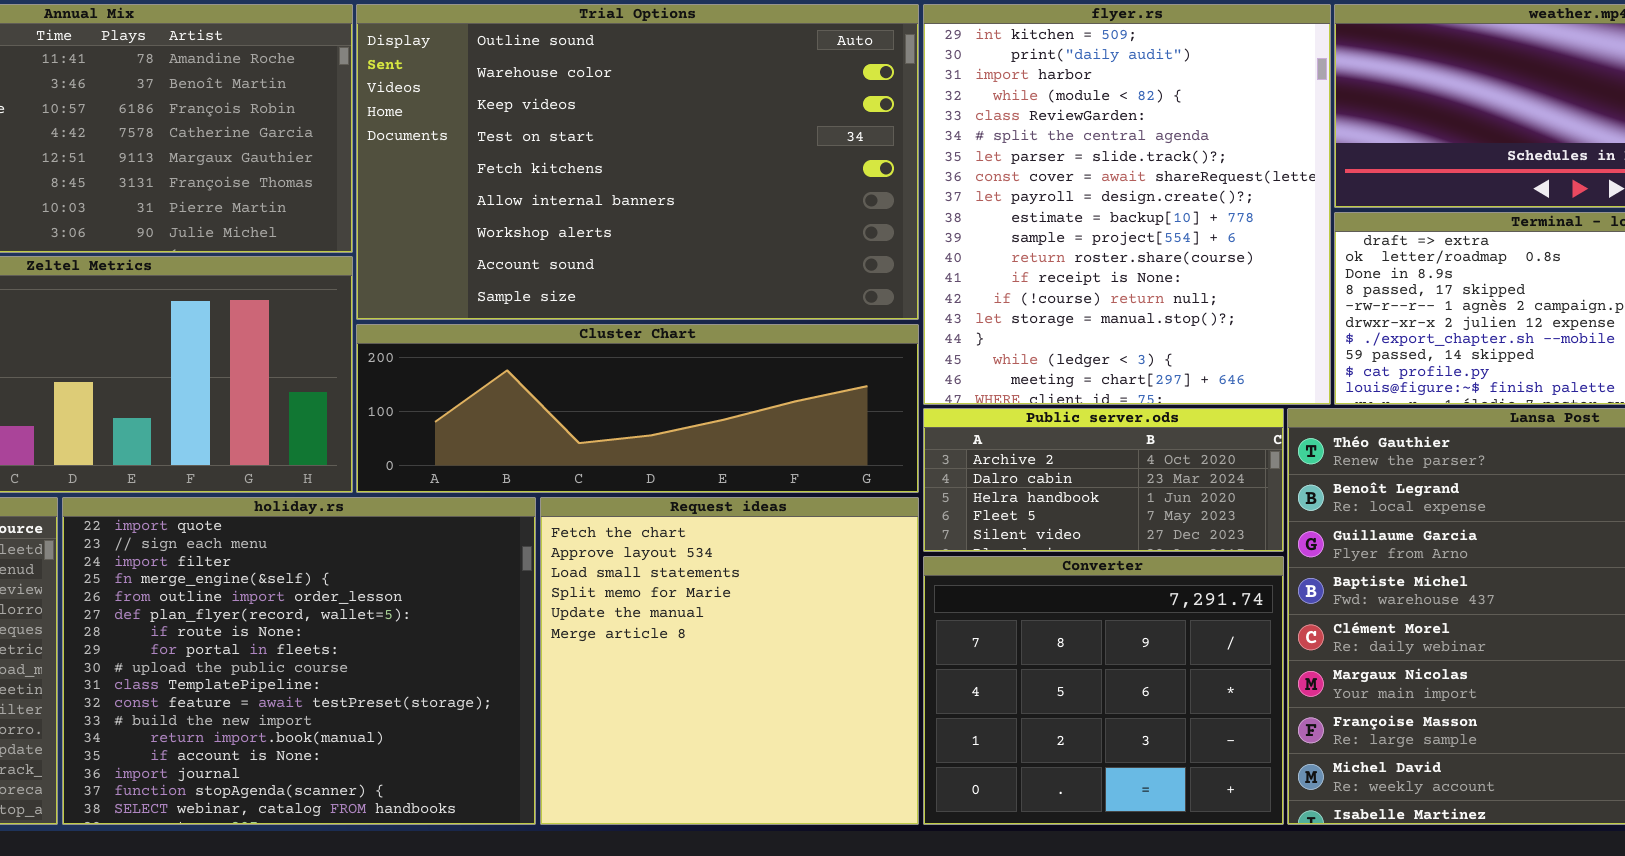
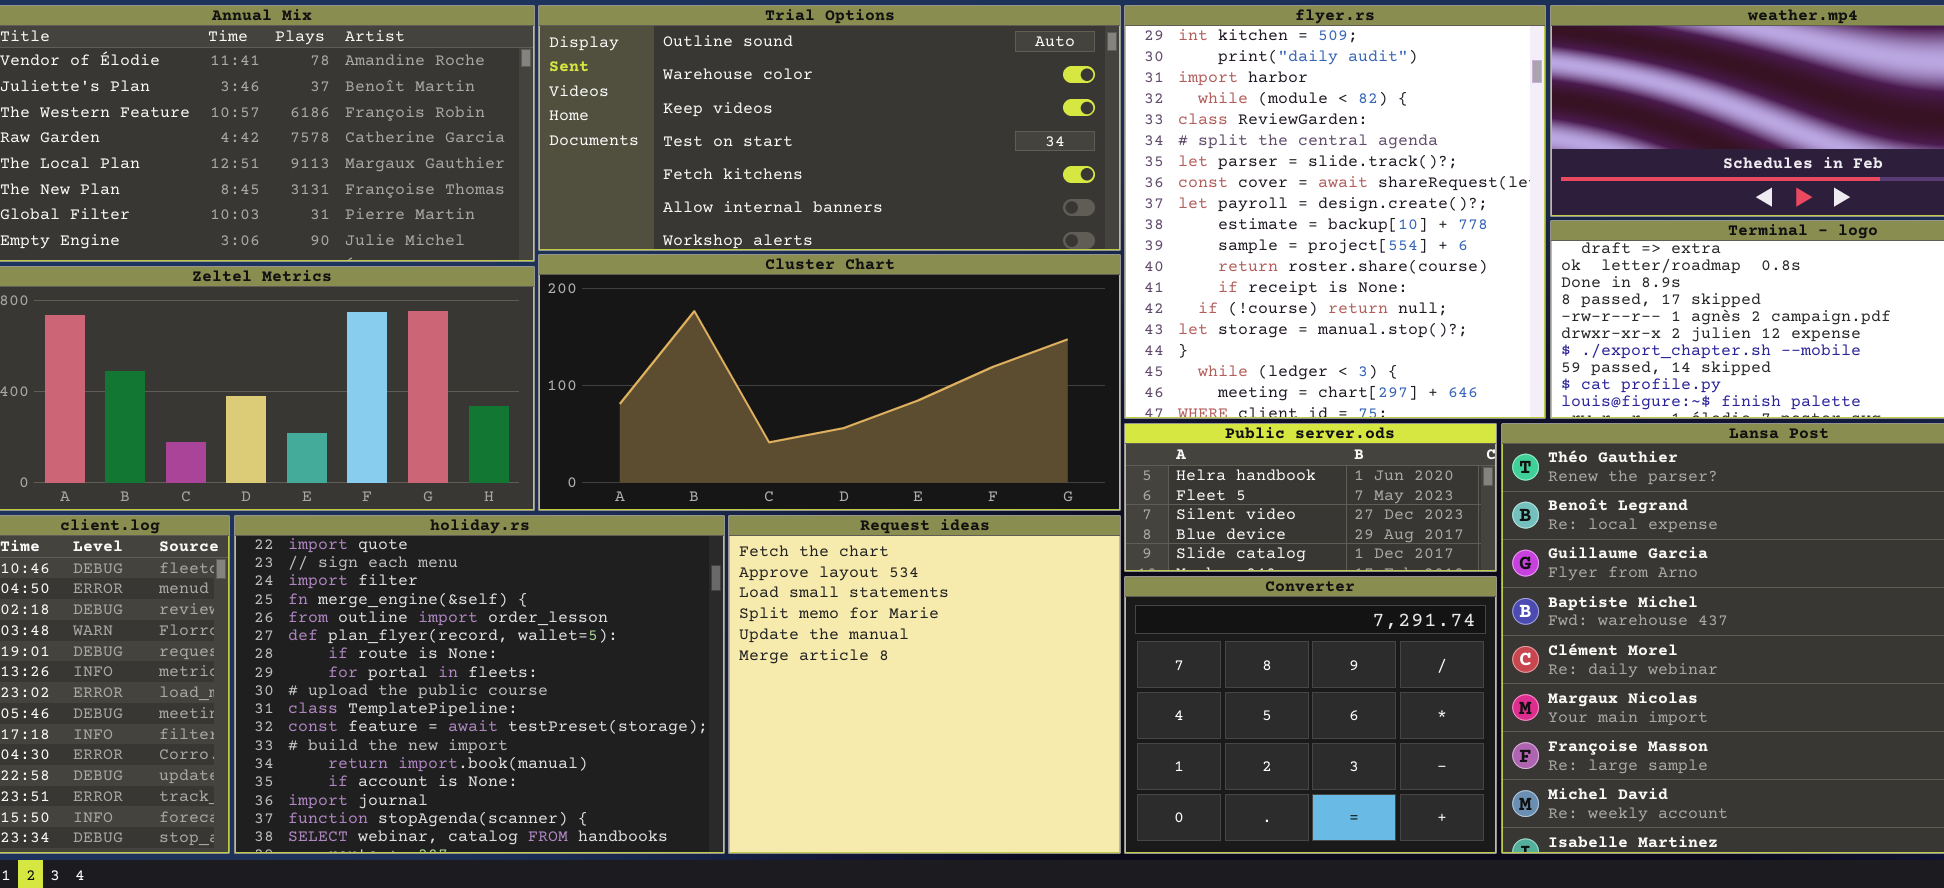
Trial Options: [356,4,919,320] -> [538,5,1121,251], resized
Cluster Chart: [356,324,919,493] -> [538,254,1121,511], resized
Public server.ods: [923,408,1284,552] -> [1124,423,1497,572], scrolled down 2 rows

